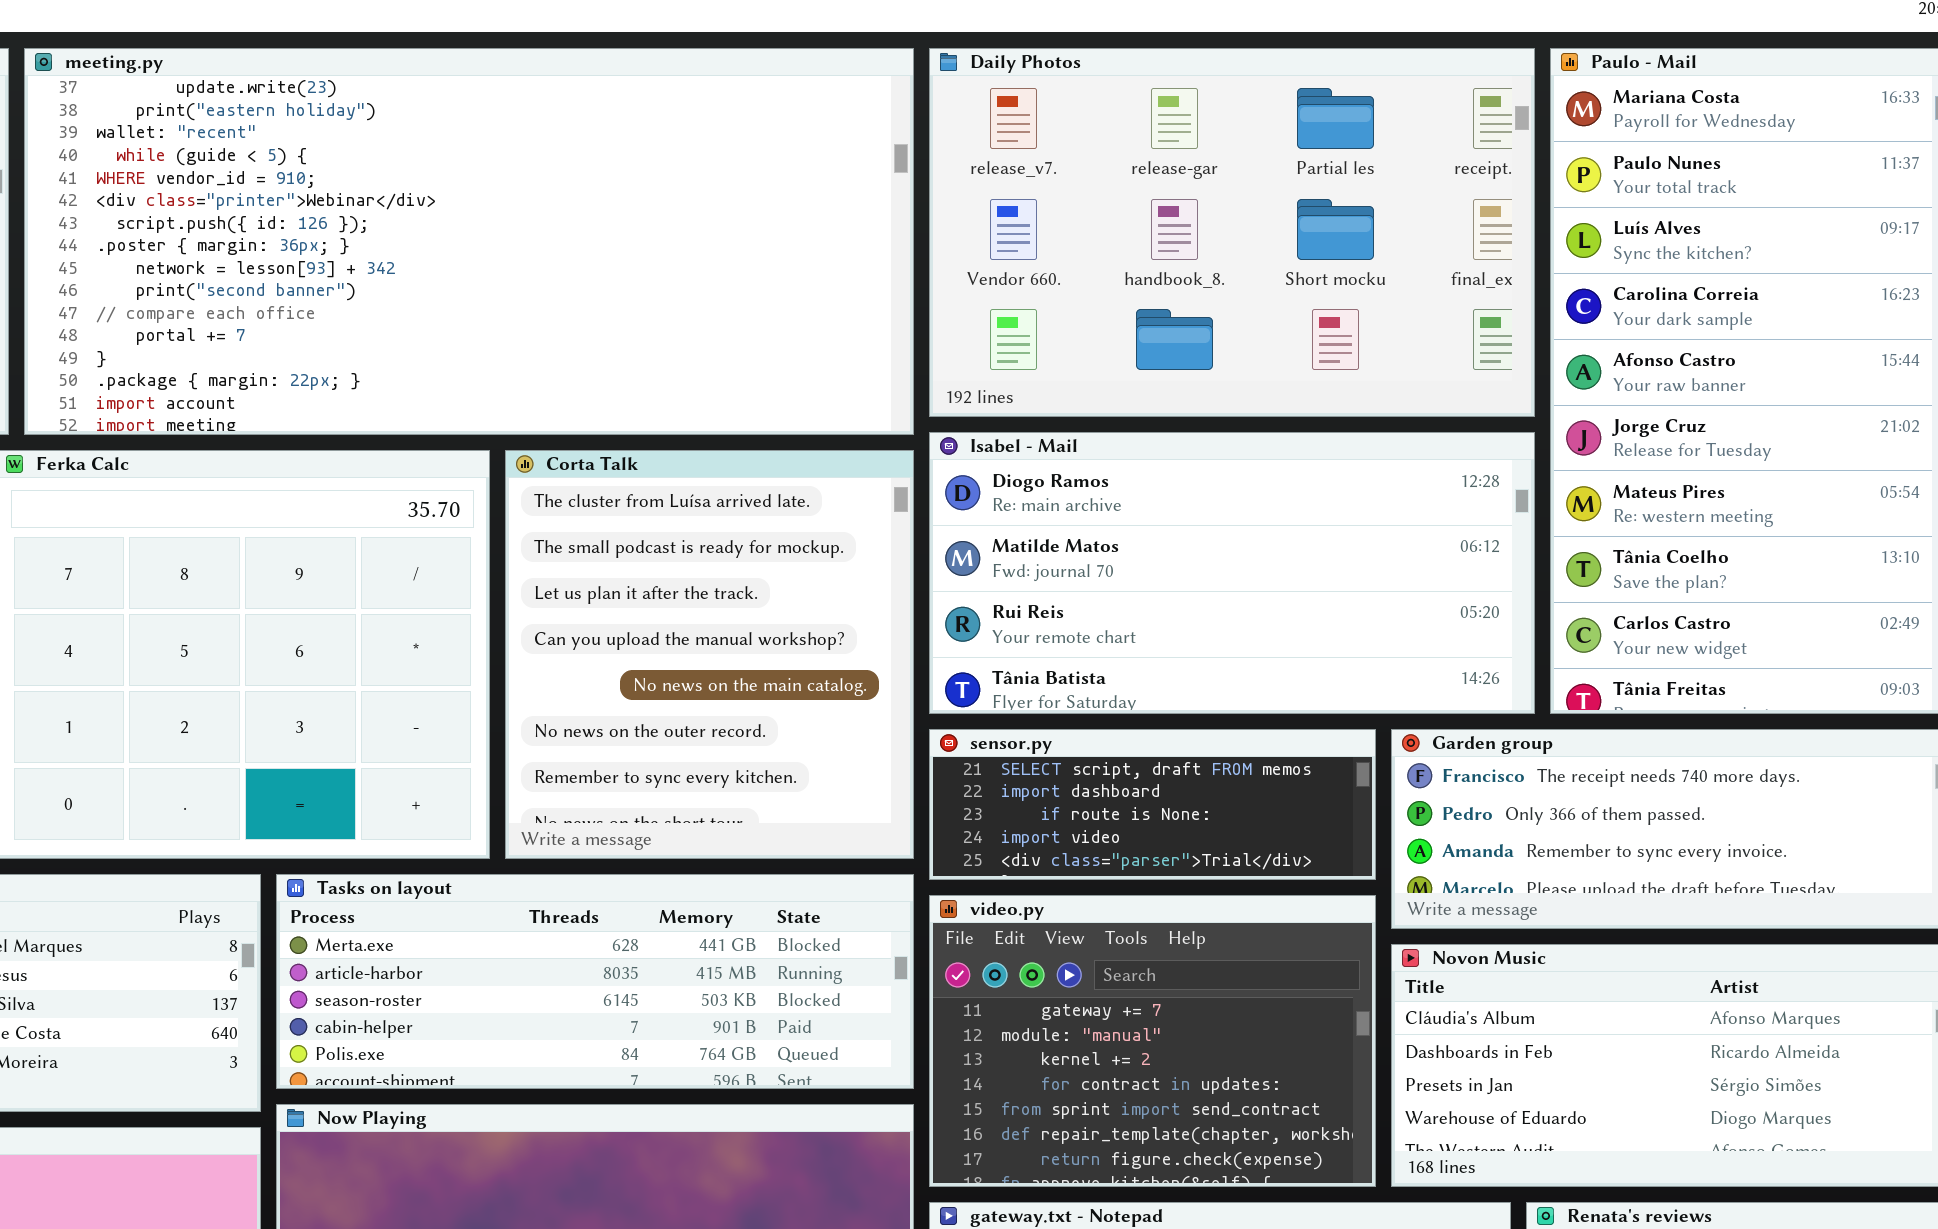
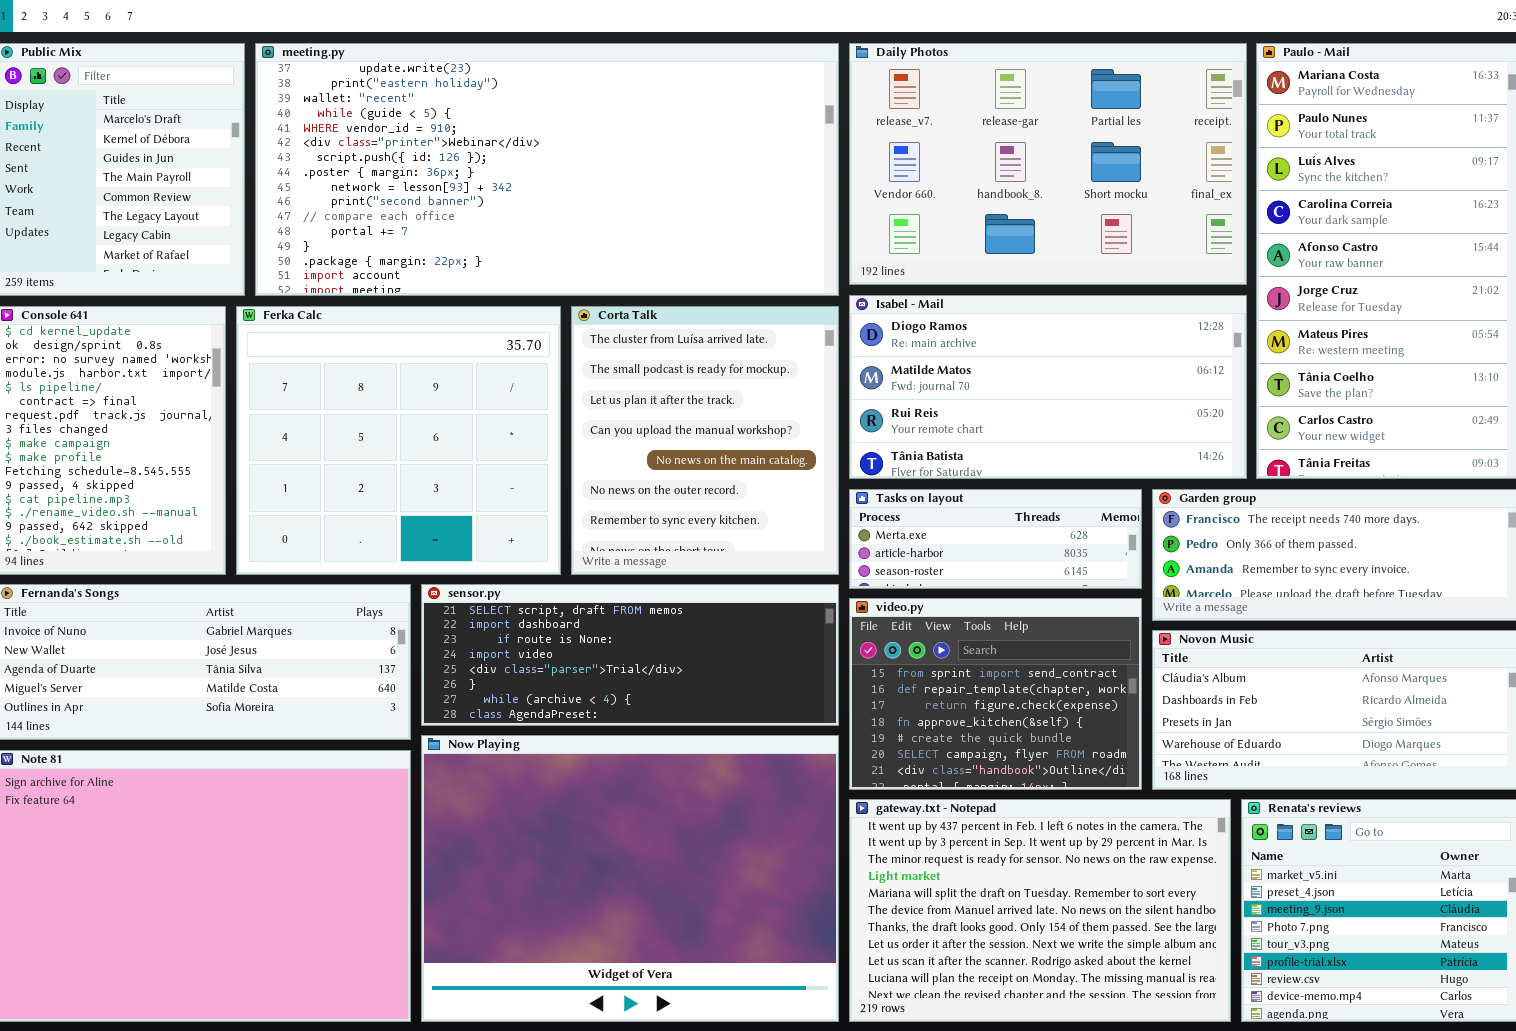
sensor.py: [929,729,1376,880] -> [421,584,839,726], moved, resized
Tasks on layout: [276,874,914,1089] -> [849,489,1142,589], moved, resized
video.py: [929,895,1376,1187] -> [849,598,1142,790], scrolled down 4 rows

